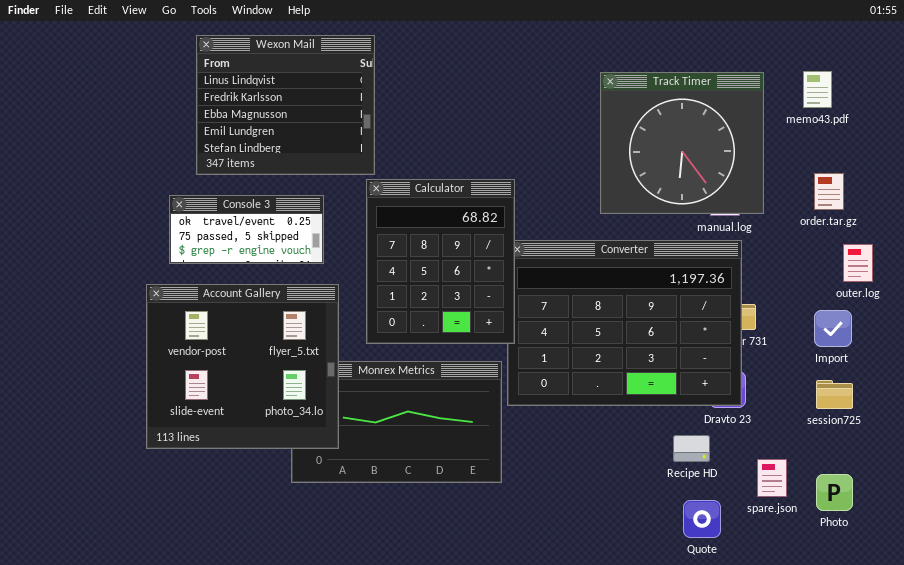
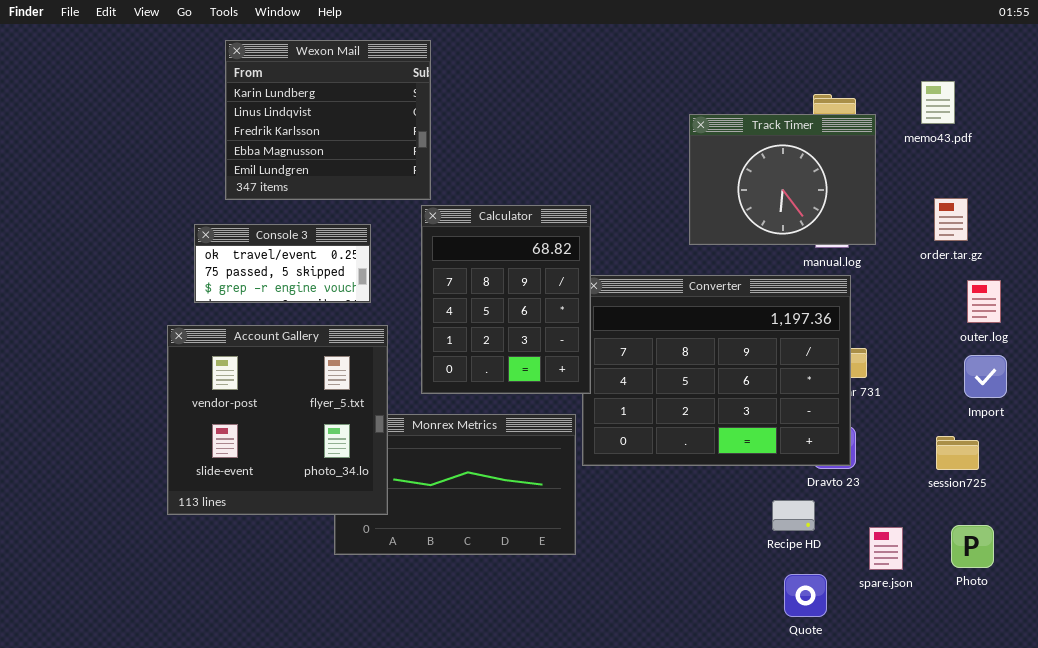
Wexon Mail: [196,35,375,175] -> [225,40,431,200], scrolled up 1 row
Track Timer: [600,72,764,214] -> [689,114,876,245], resized
Import: [814,310,852,347] -> [964,355,1007,398], moved
Photo: [816,474,853,511] -> [951,525,994,568], moved

